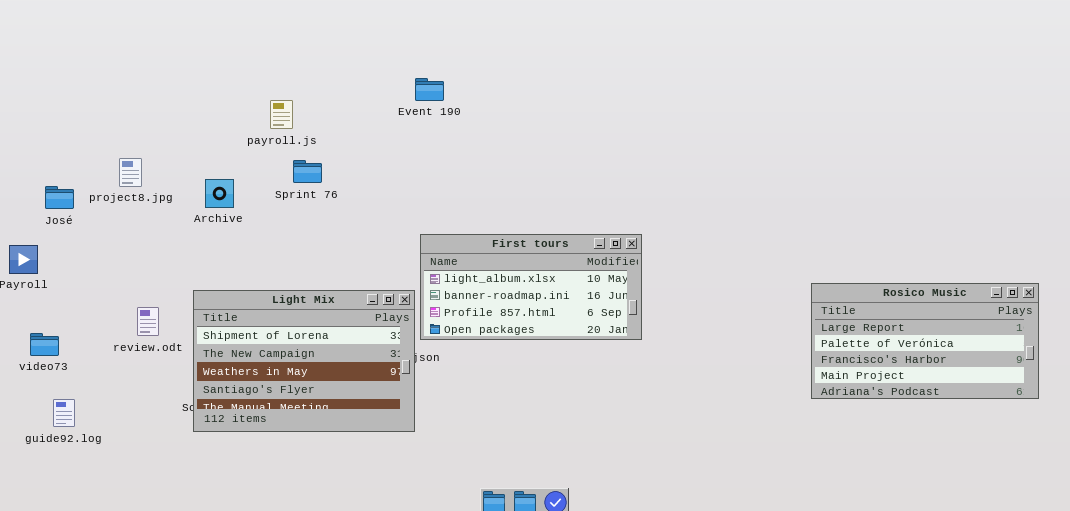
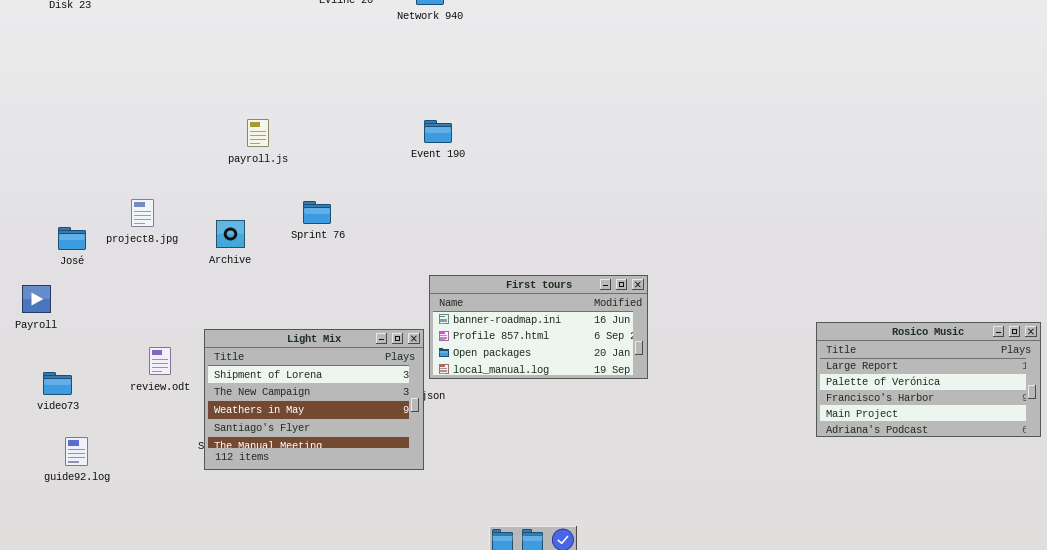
payroll.js: [270,100,293,129] -> [247,119,269,147], moved
First tours: [420,234,642,340] -> [429,275,648,379], scrolled down 1 row

